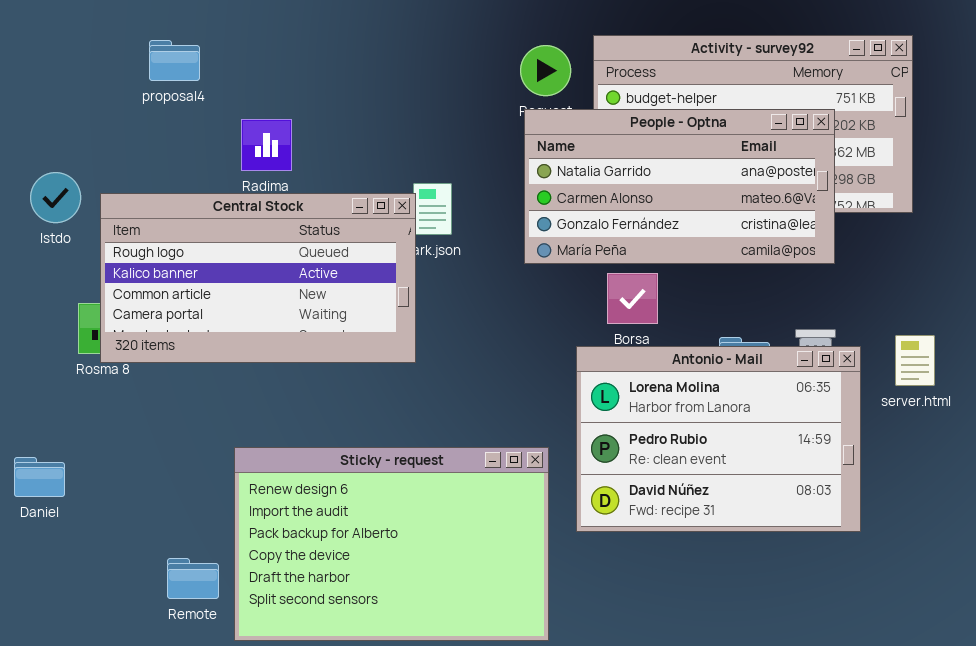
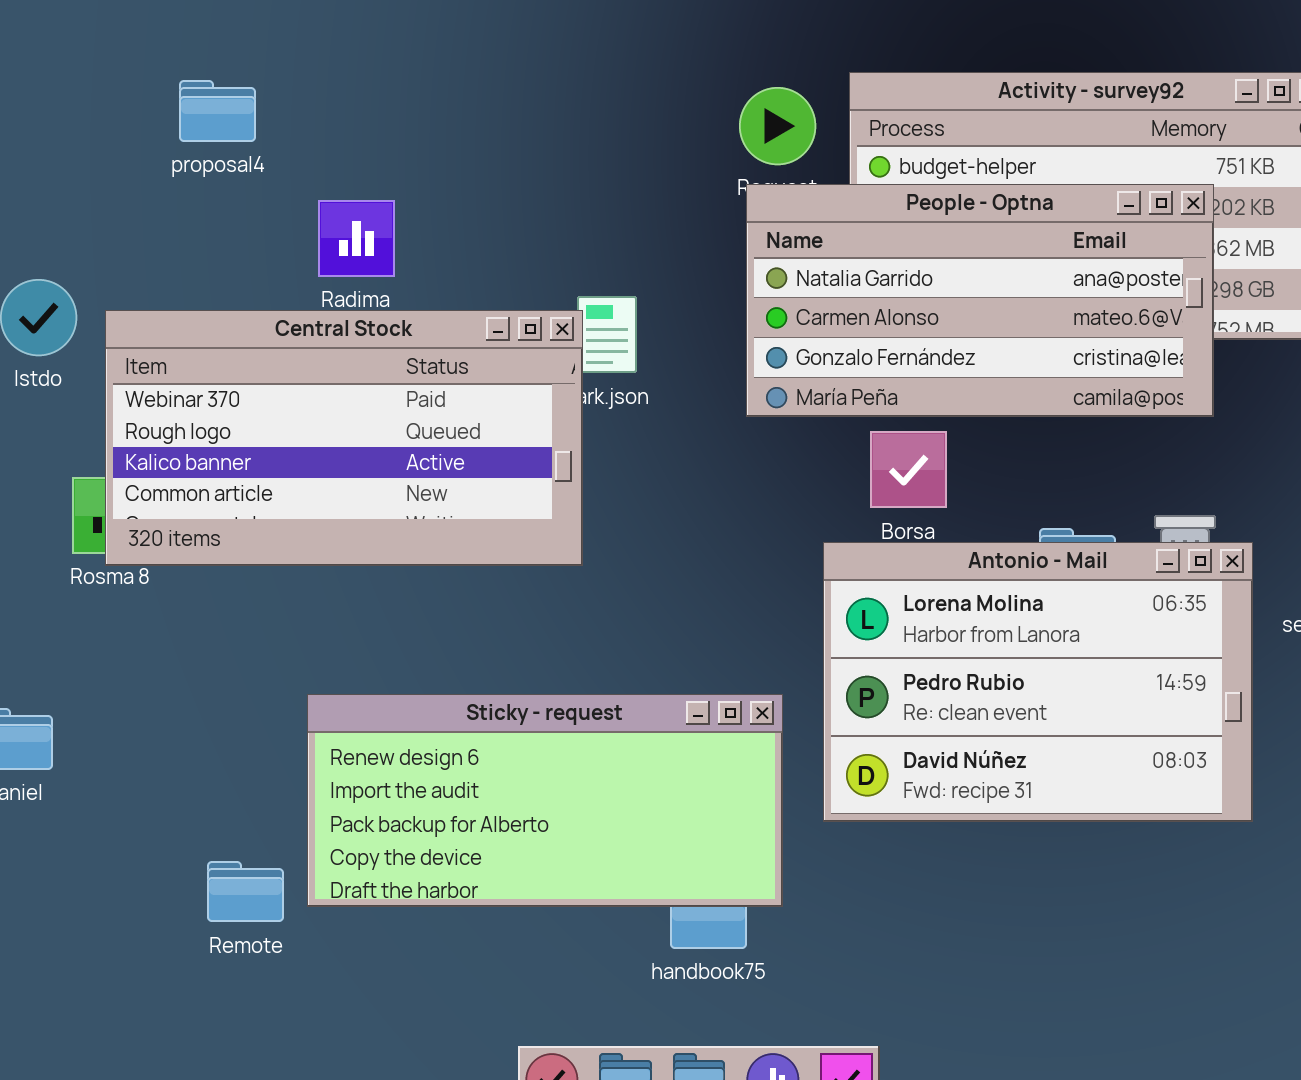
Central Stock: [100,193,416,363] -> [105,310,583,566], scrolled up 1 row
Sticky - request: [234,447,549,641] -> [307,694,783,907], resized

